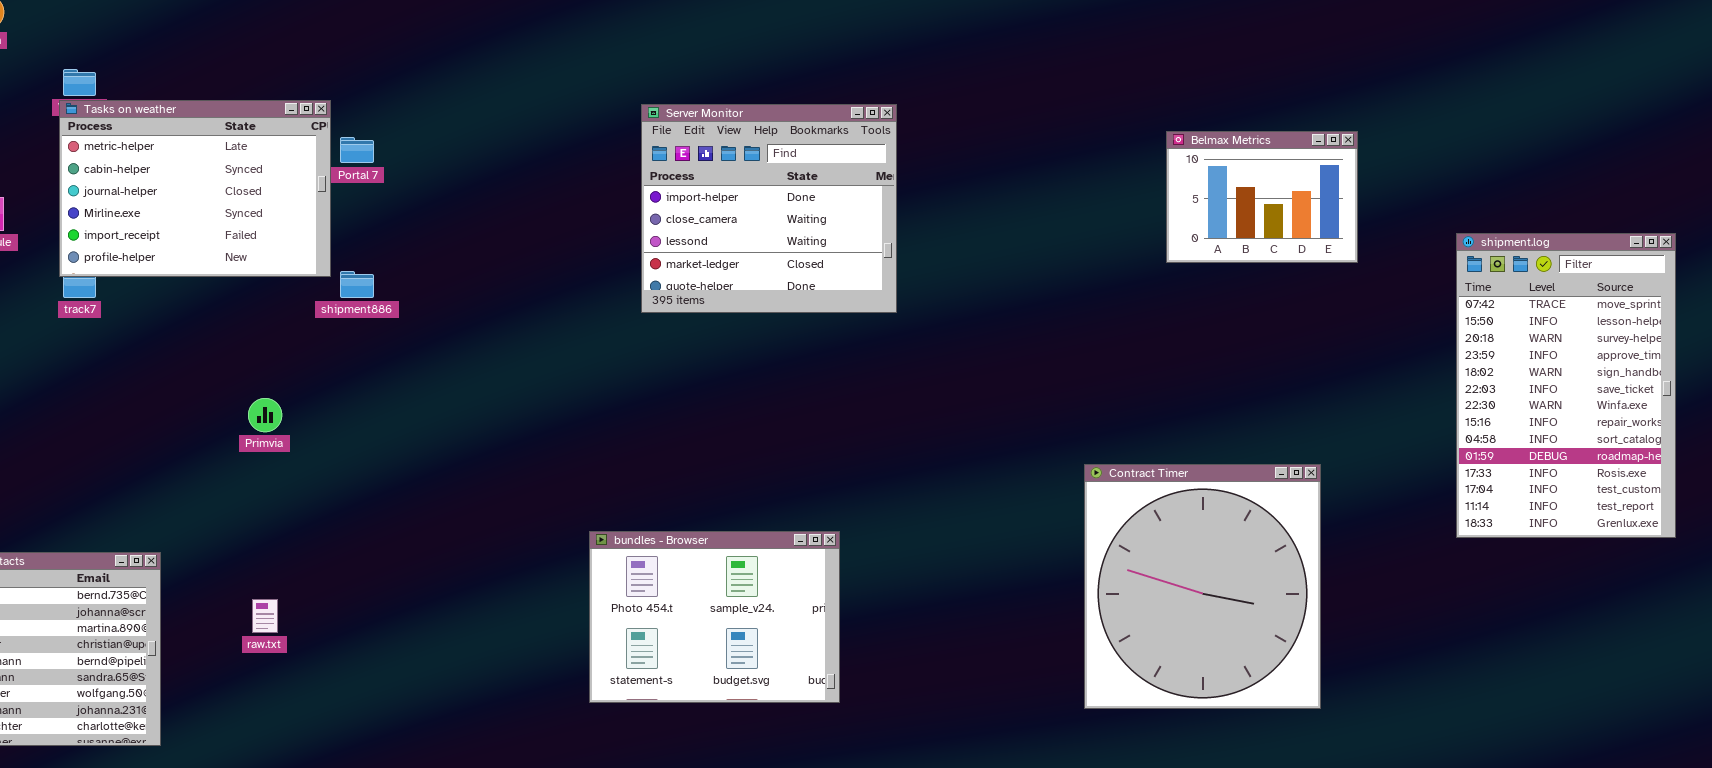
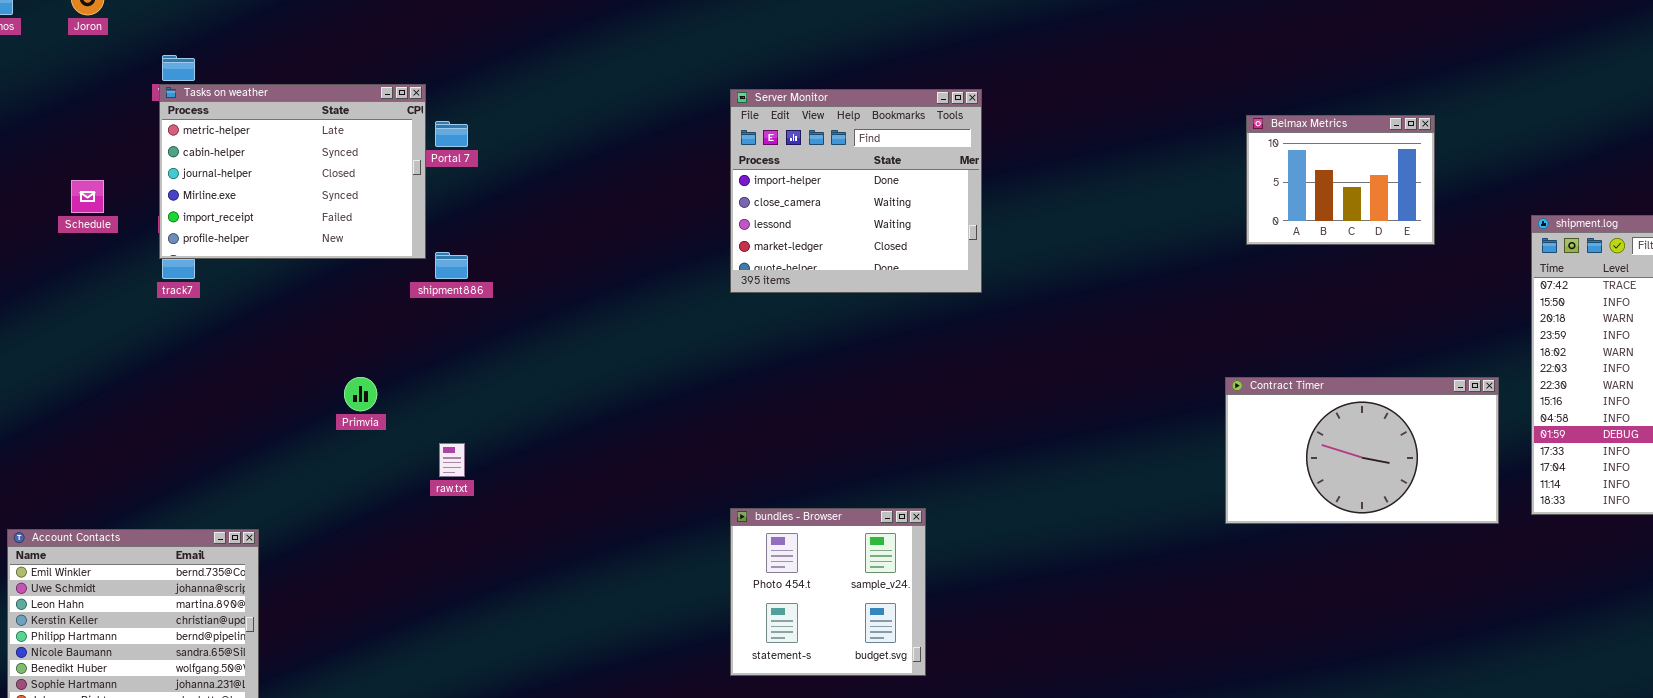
Contract Timer: [1084,464,1321,709] -> [1225,377,1499,524], moved, resized
bundles - Browser: [589,531,840,703] -> [730,508,926,676], resized
raw.txt: [252,599,278,633] -> [439,443,465,477], moved

